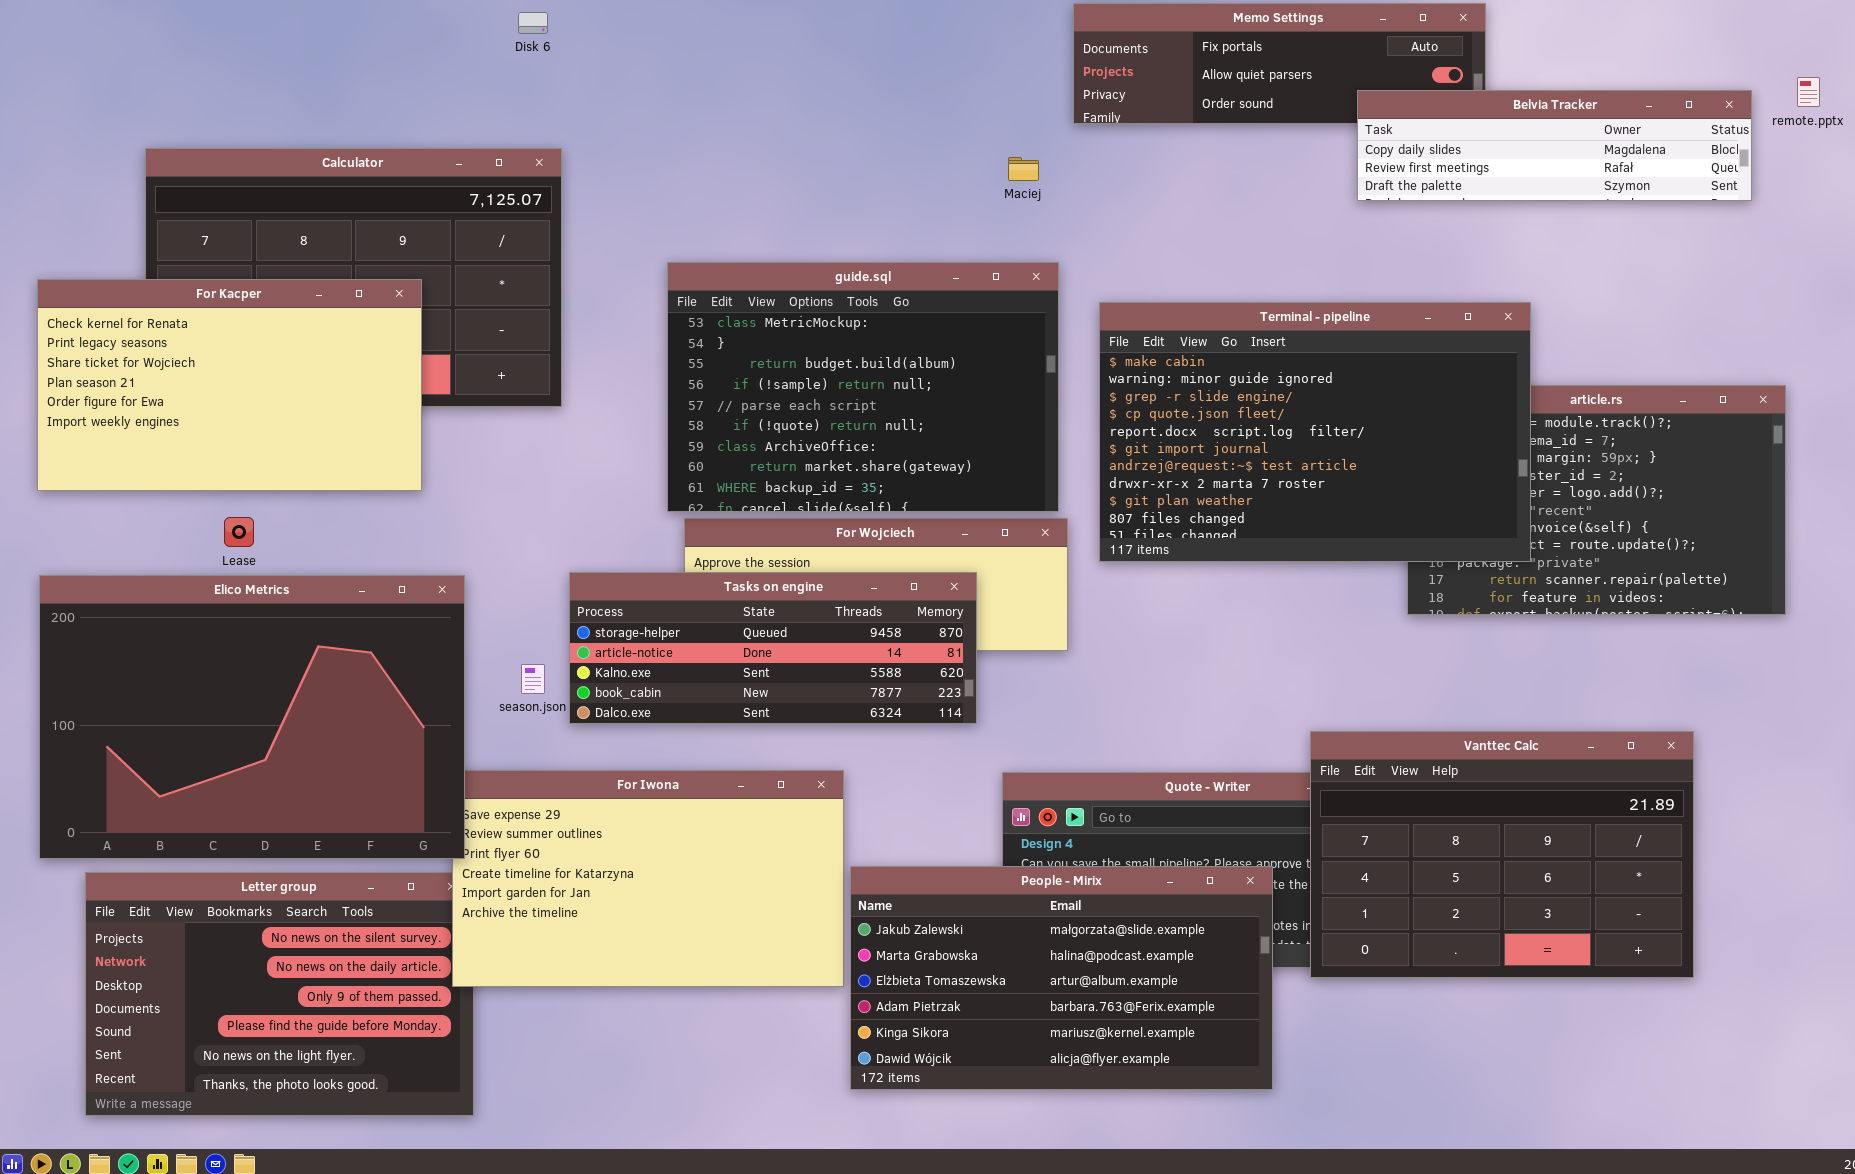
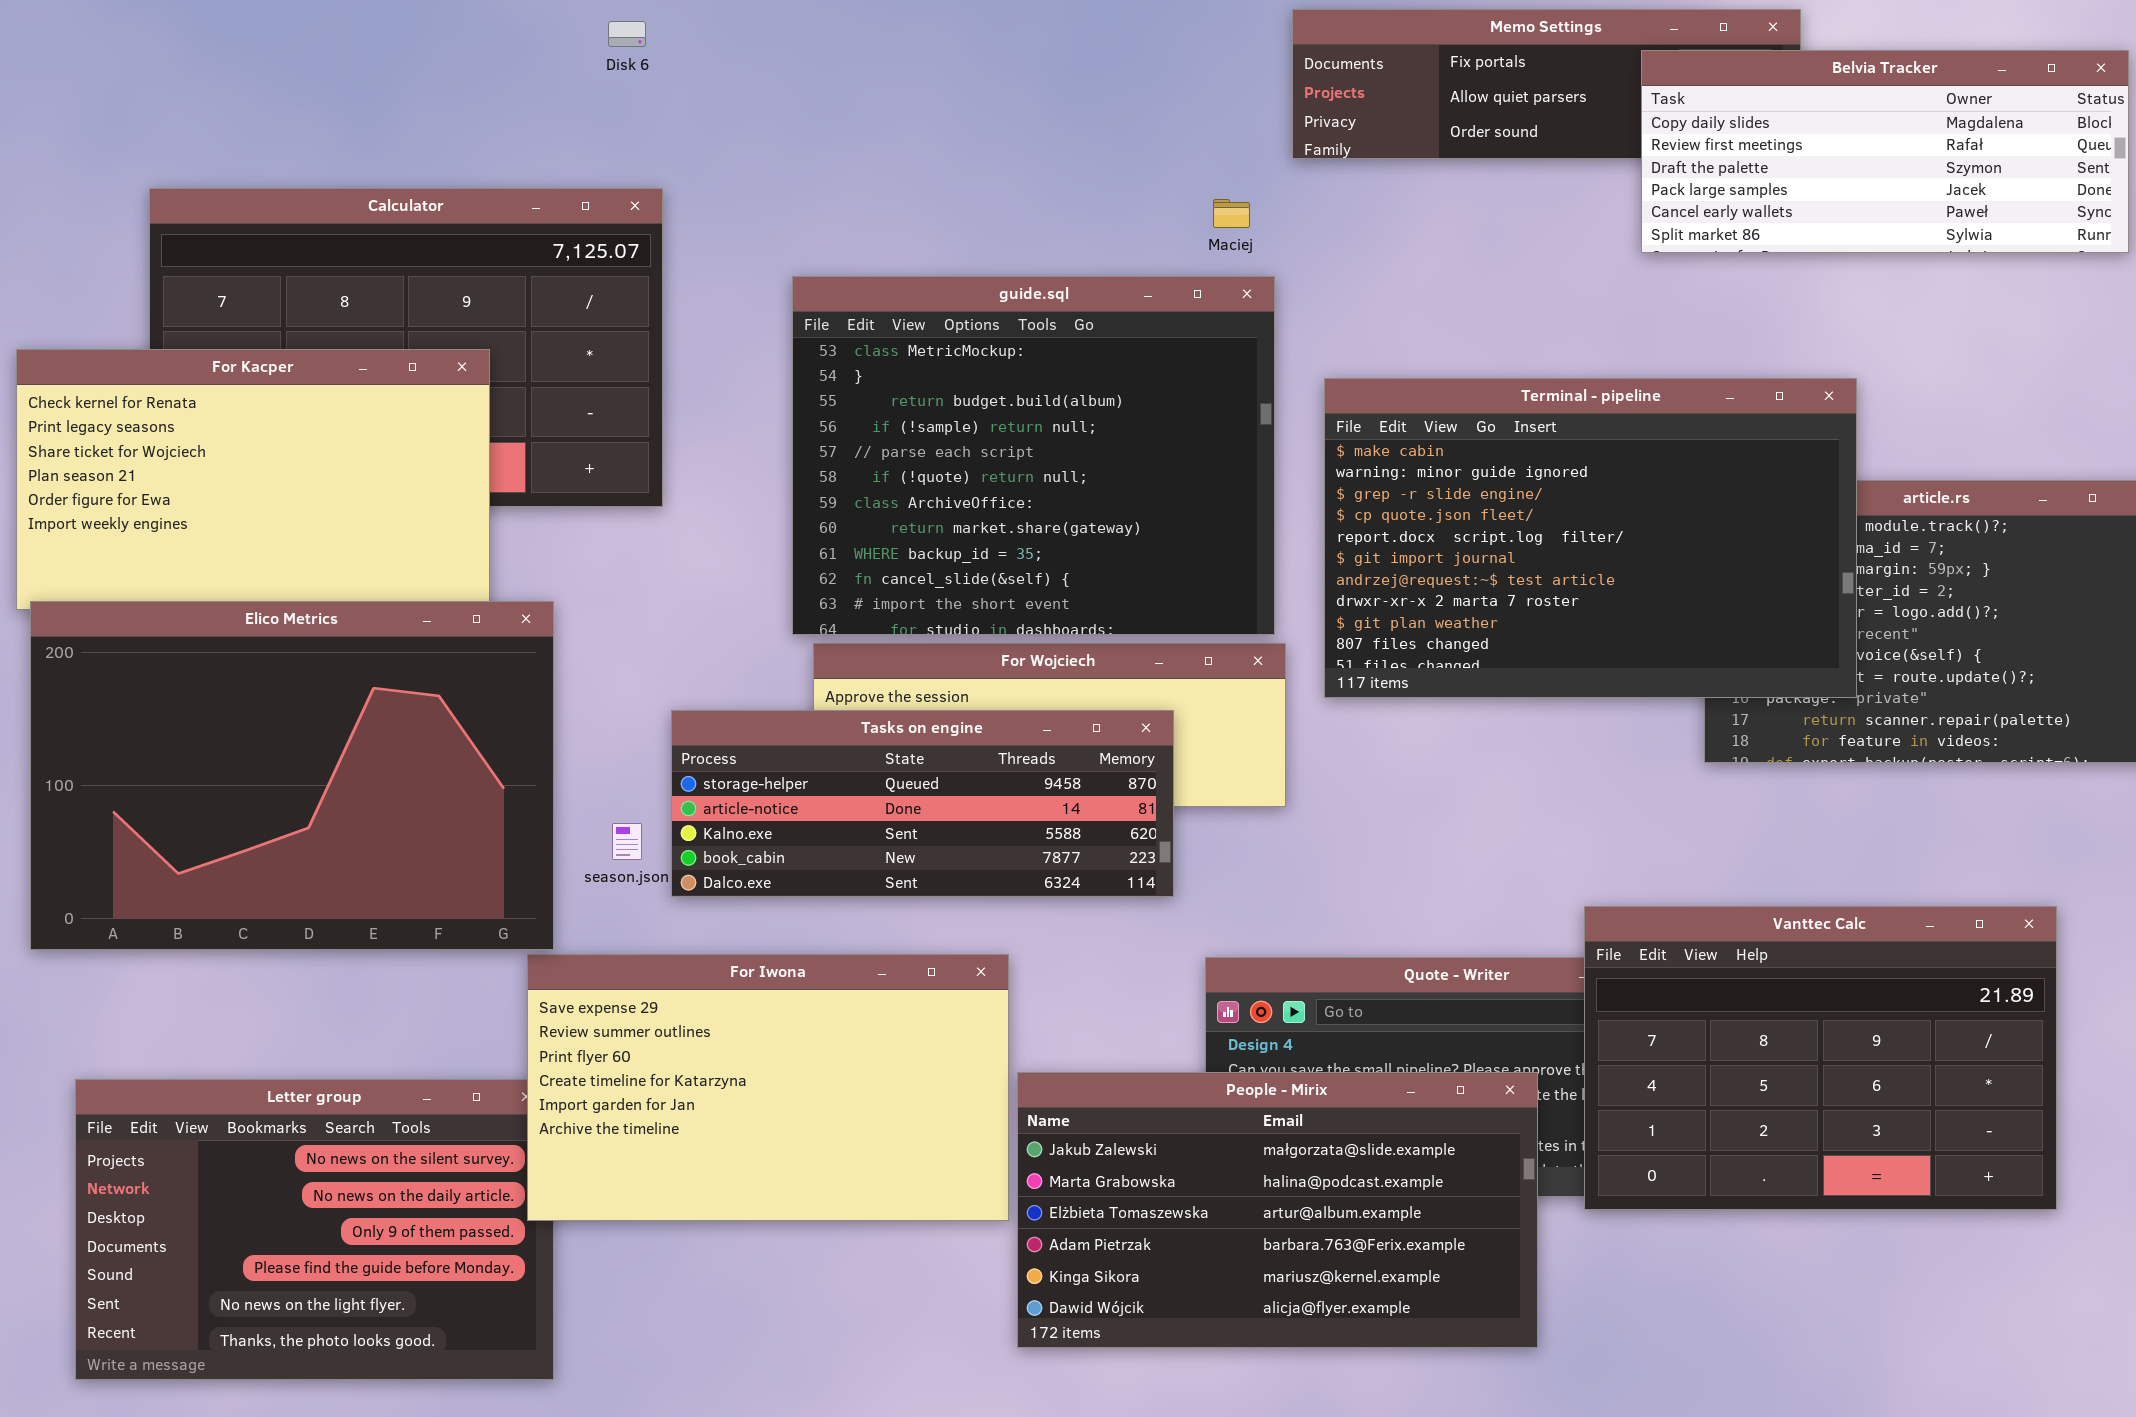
Belvia Tracker: [1357,90,1752,201] -> [1641,50,2129,253], resized
guide.sql: [667,262,1059,512] -> [792,276,1275,635], resized
Elico Metrics: [39,575,465,859] -> [30,601,554,950], moved

